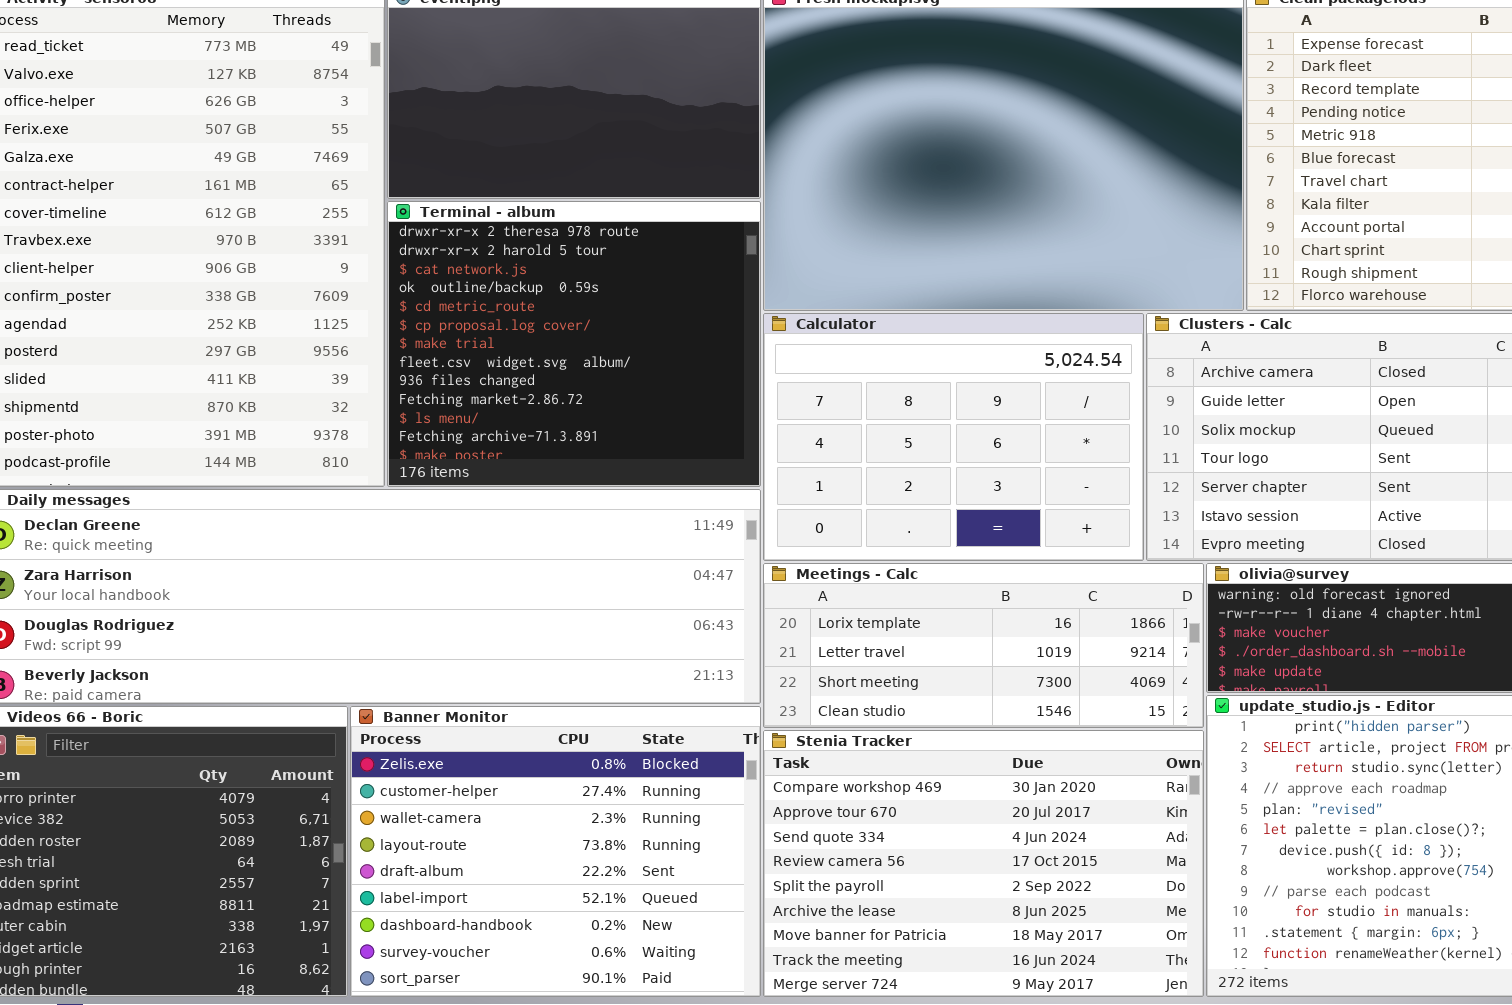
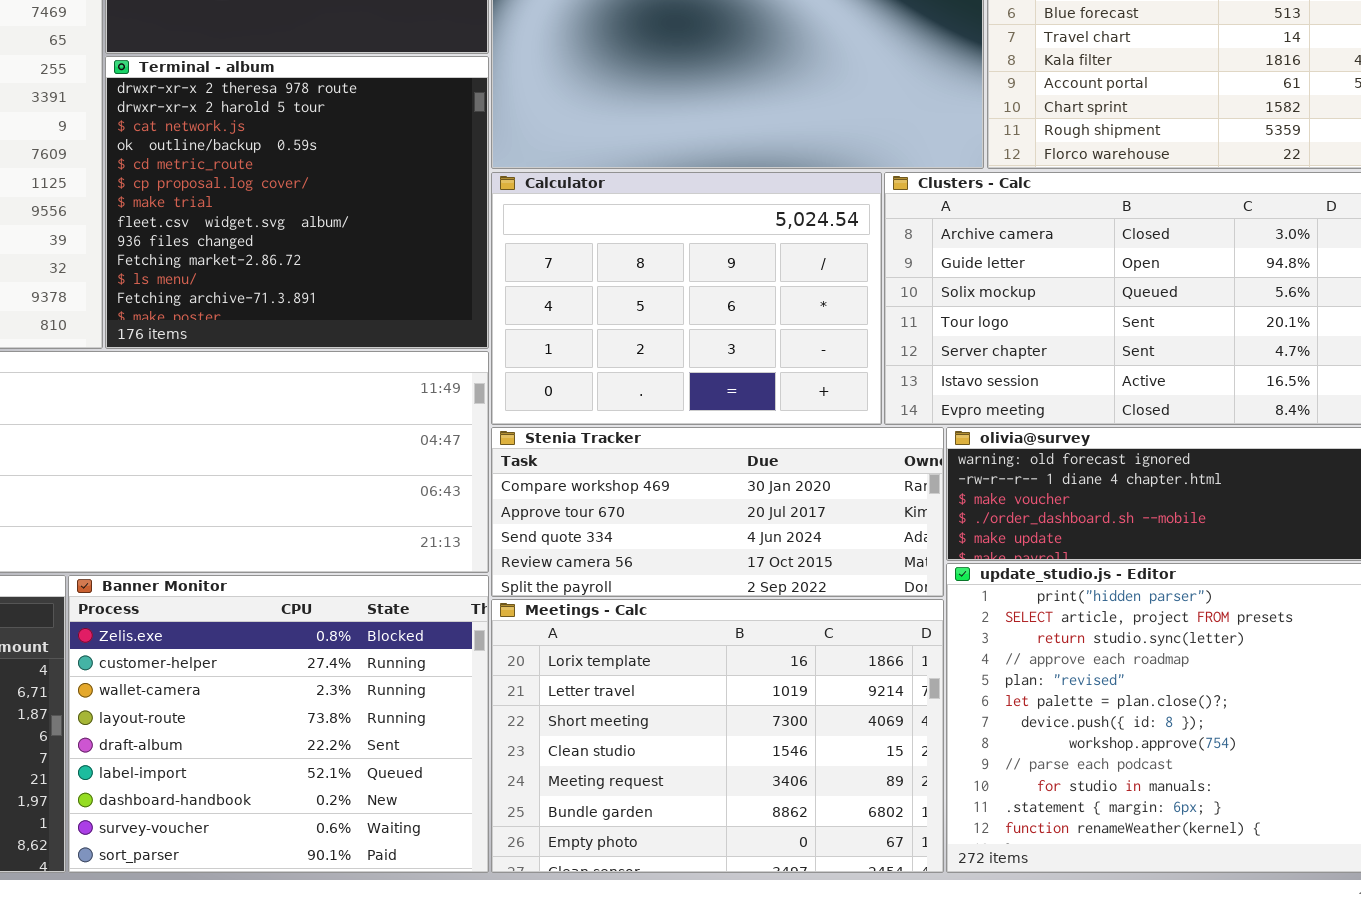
Meetings - Calc: [763,563,1204,728] -> [491,599,944,873], moved, resized
Stenia Tracker: [763,730,1204,997] -> [491,427,944,597], moved, resized

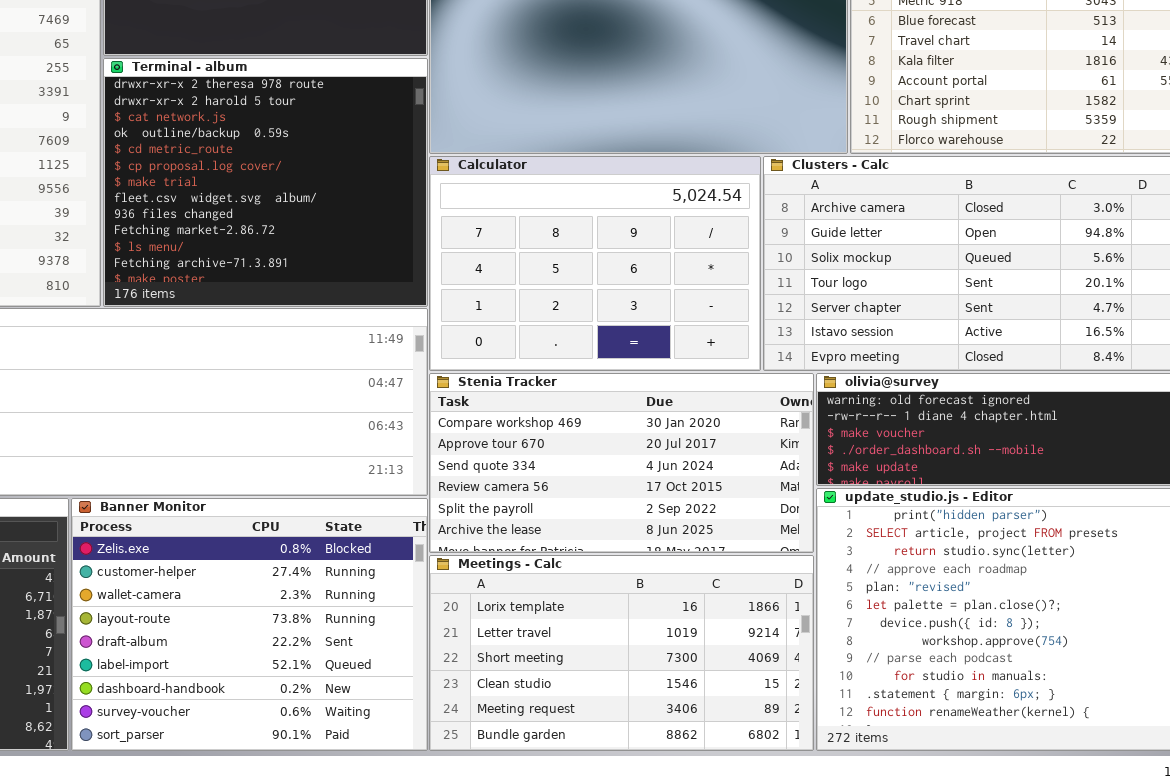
Stenia Tracker: [491,427,944,597] -> [429,373,814,553], resized
Meetings - Calc: [491,599,944,873] -> [429,555,814,751], resized

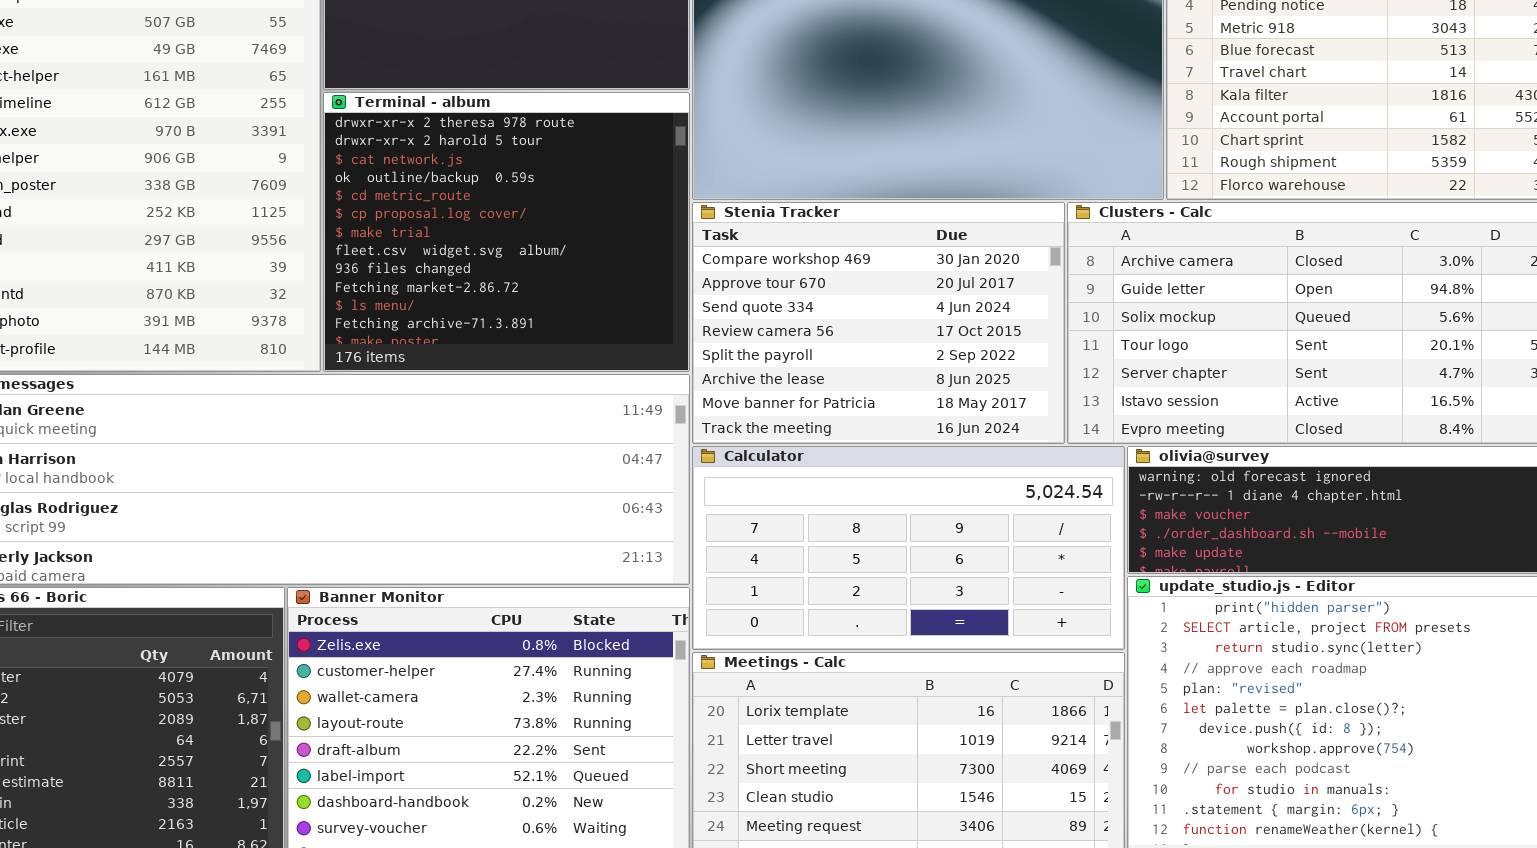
Calculator: [429,156,761,371] -> [692,446,1125,650], moved, resized
Stenia Tracker: [429,373,814,553] -> [692,202,1065,444], moved, resized

